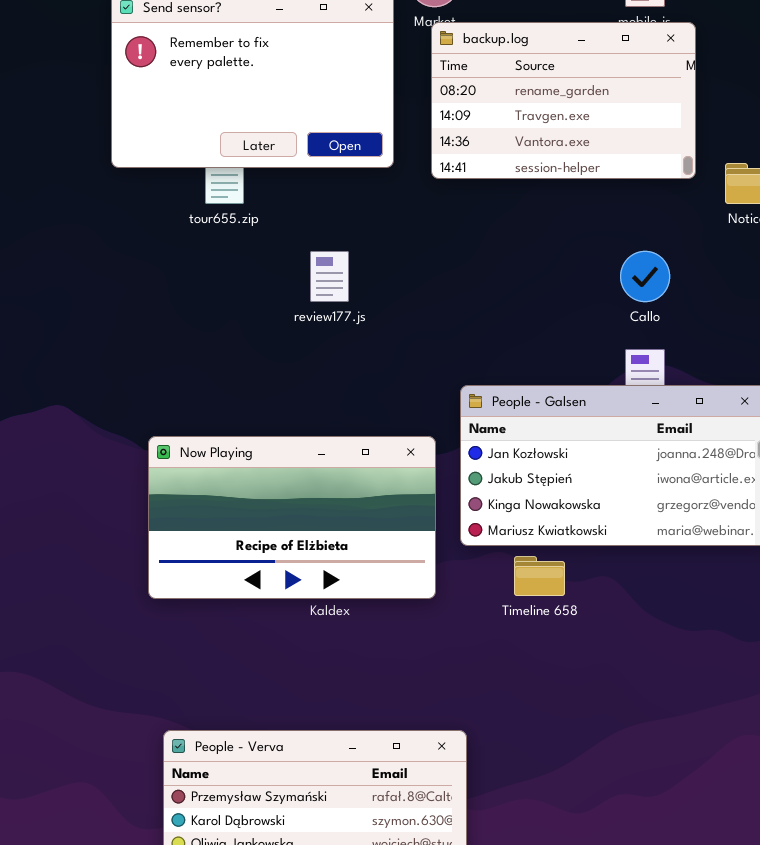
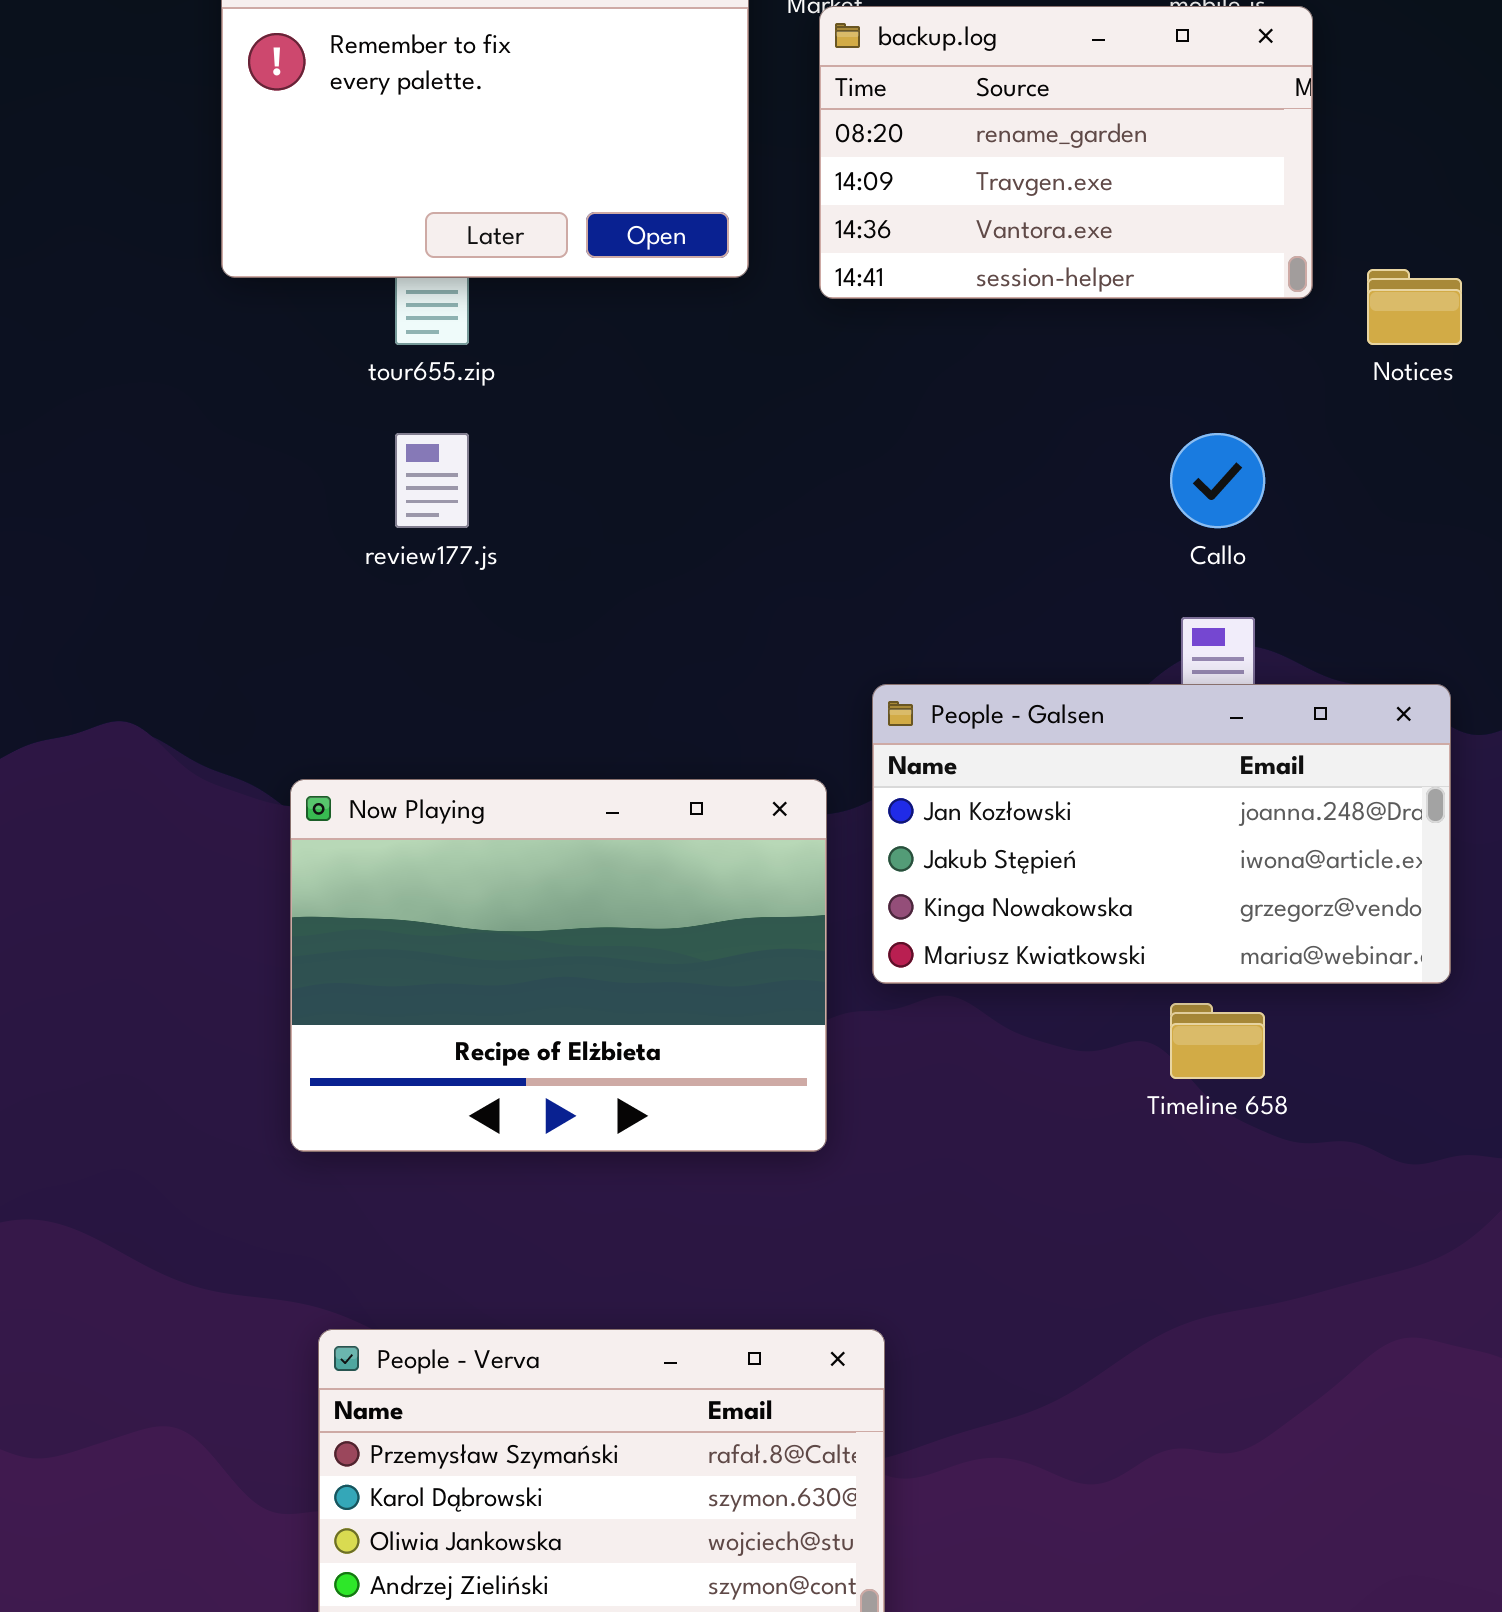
review177.js: [310,251,349,302] -> [395,433,469,528], moved
Now Playing: [148,436,436,599] -> [290,779,827,1152], resized
Timeline 658: [514,556,565,596] -> [1170,1003,1265,1079], moved

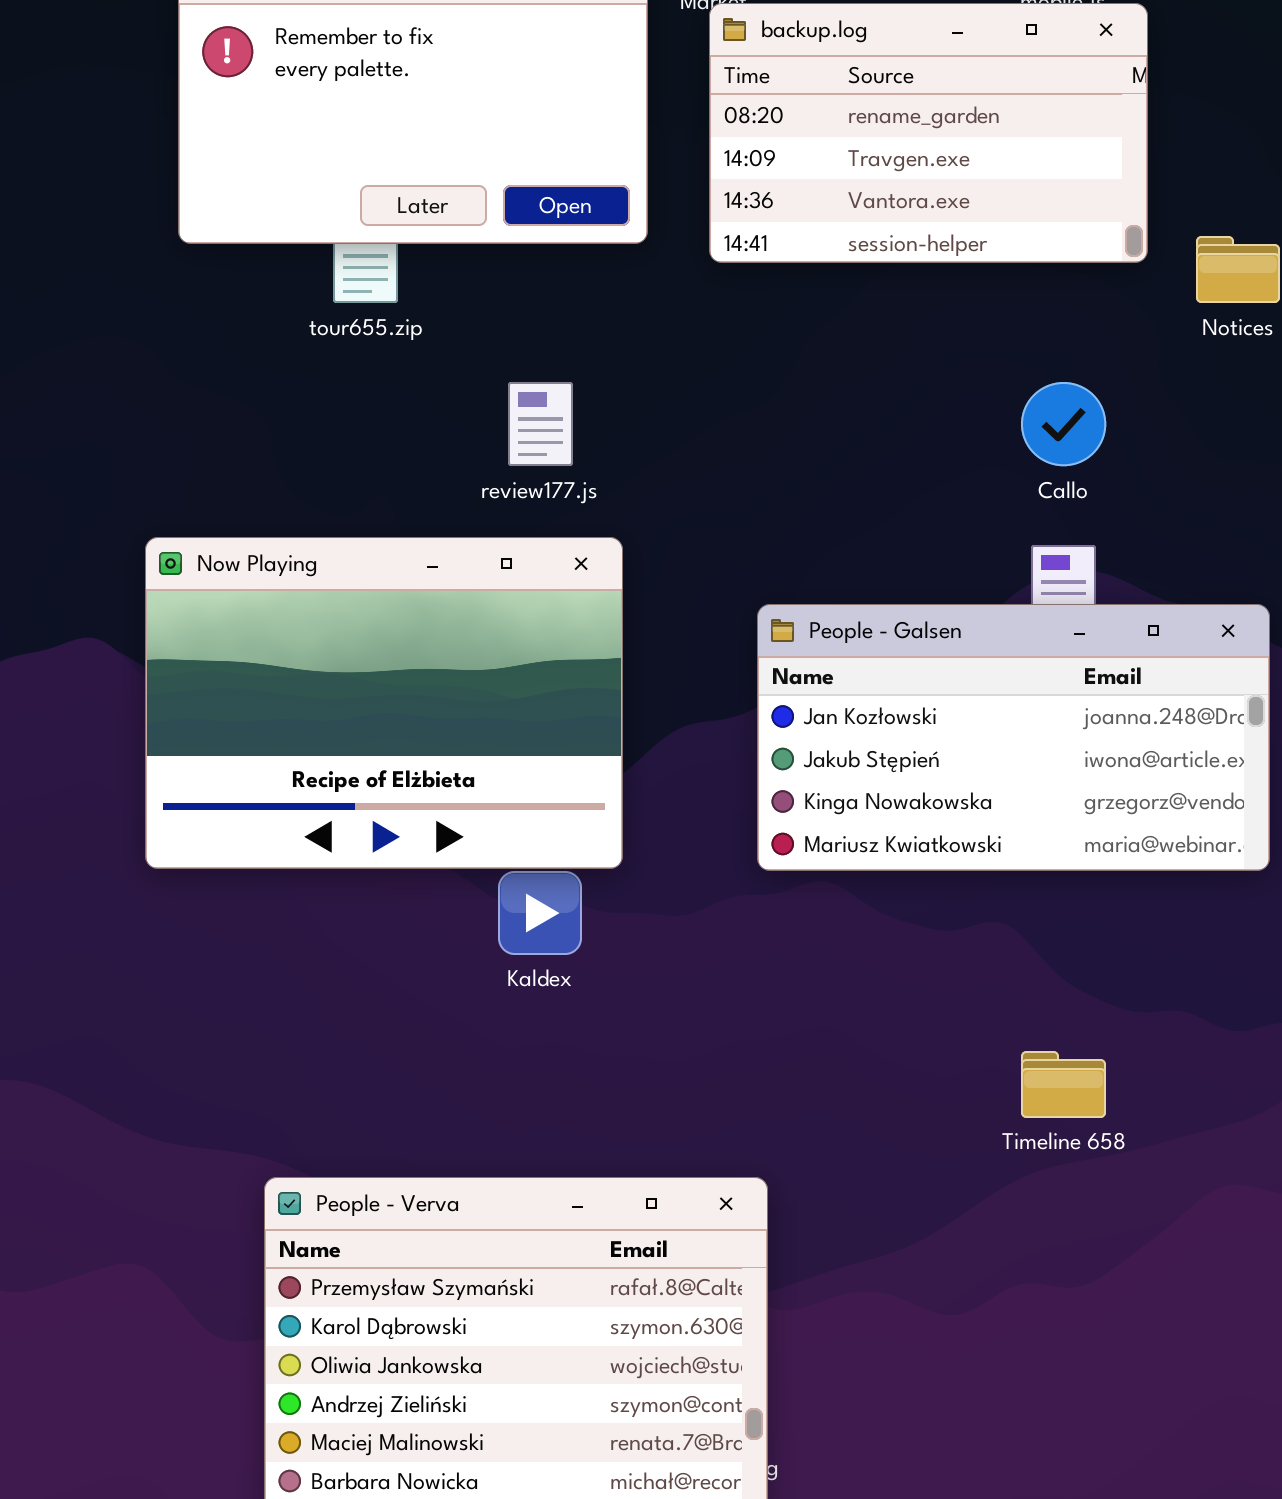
review177.js: [395,433,469,528] -> [508,382,573,466], moved
Now Playing: [290,779,827,1152] -> [145,537,623,869], moved
Timeline 658: [1170,1003,1265,1079] -> [1021,1051,1106,1118], moved

